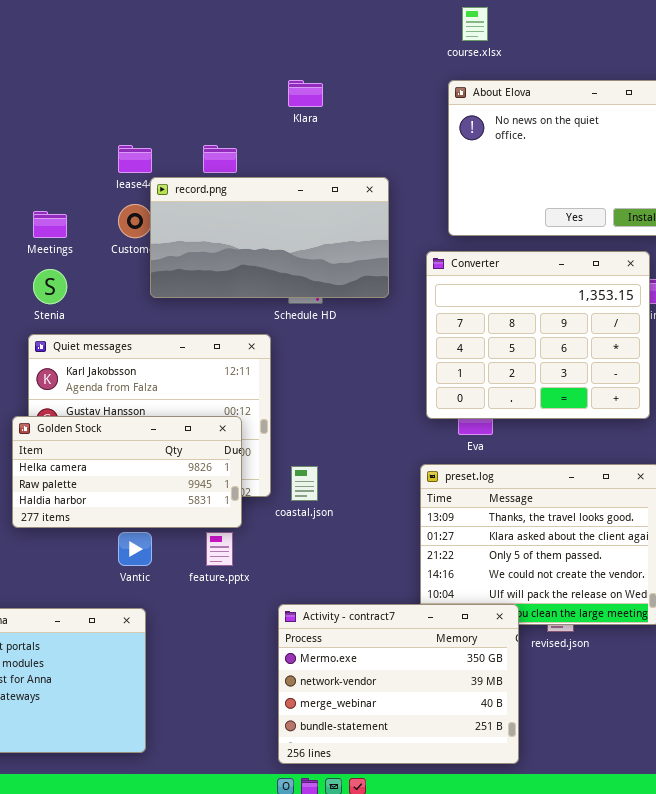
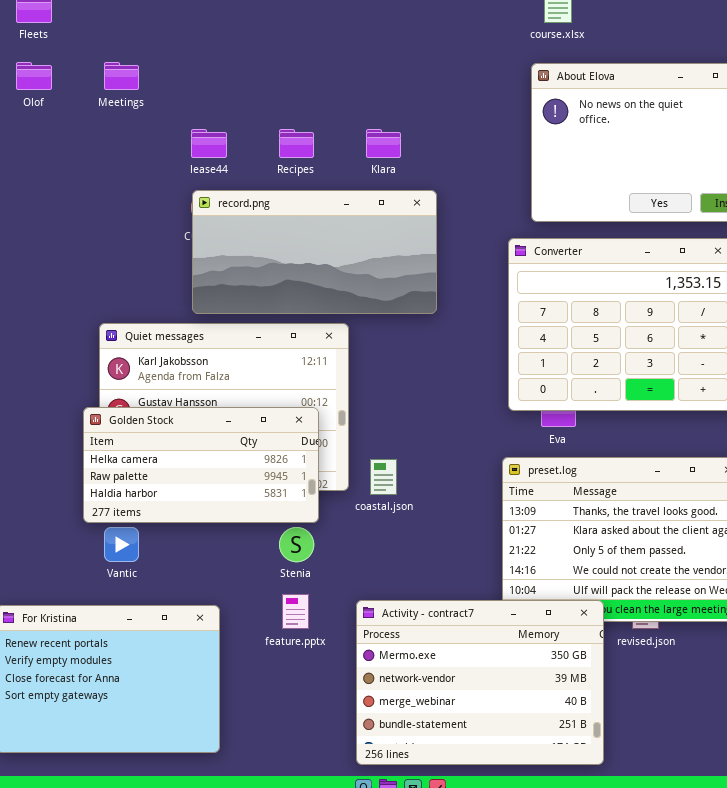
Klara: [288,80,323,107] -> [366,129,401,158], moved
record.png: [150,177,389,298] -> [192,190,437,314], moved
Meetings: [33,211,67,238] -> [104,62,139,90], moved
Stenia: [33,269,67,304] -> [279,527,314,562], moved
Vantic: [118,532,152,566] -> [104,527,139,562], moved
feature.pptx: [206,532,233,566] -> [282,594,309,629], moved

